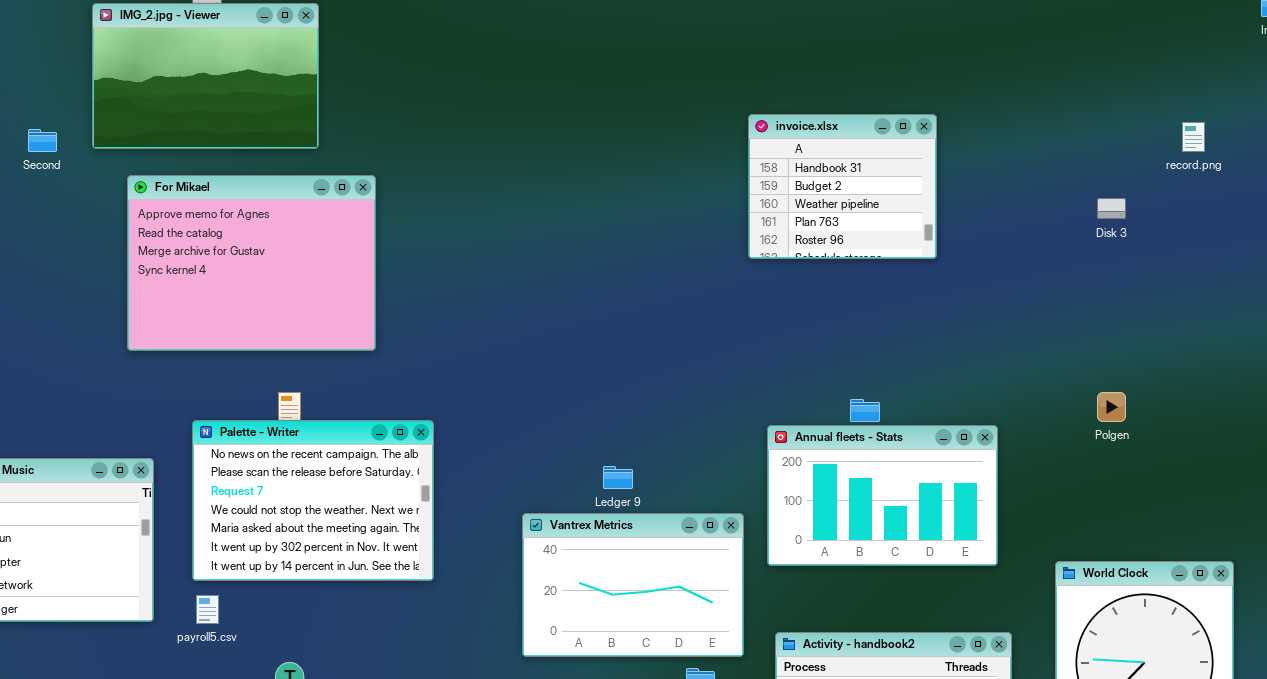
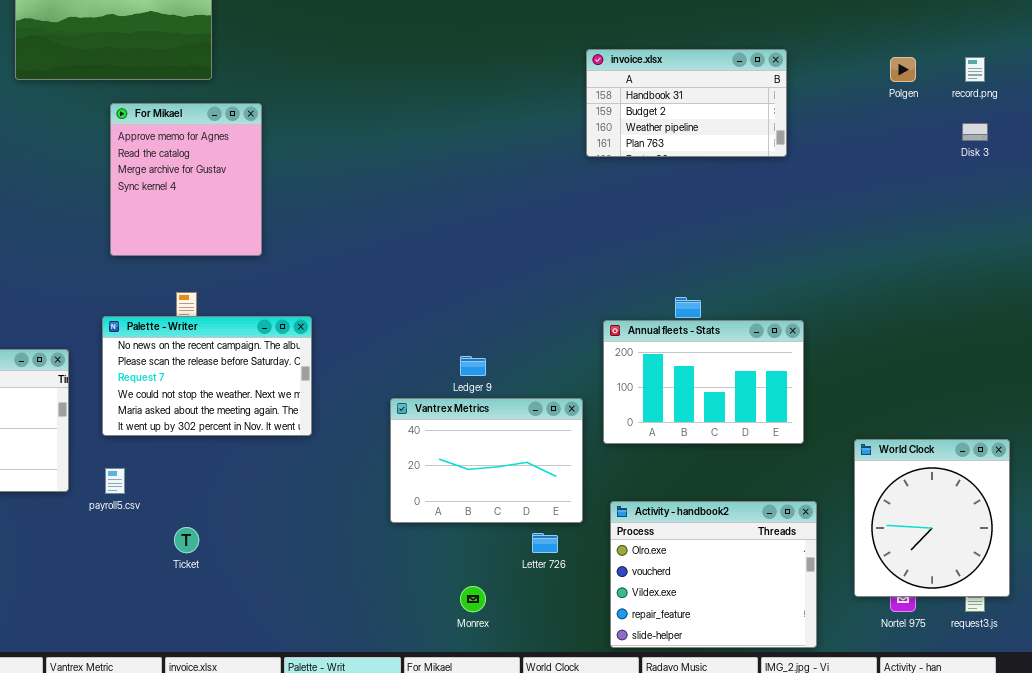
invoice.xlsx: [748,114,937,259] -> [586,49,787,157], resized
For Mikael: [127,175,376,351] -> [110,103,262,256], resized
Disk 3: [1097,198,1126,219] -> [962,123,988,141], moved
Polgen: [1097,392,1126,422] -> [890,57,916,82], moved
Palette - Writer: [192,420,434,581] -> [102,316,312,436], resized

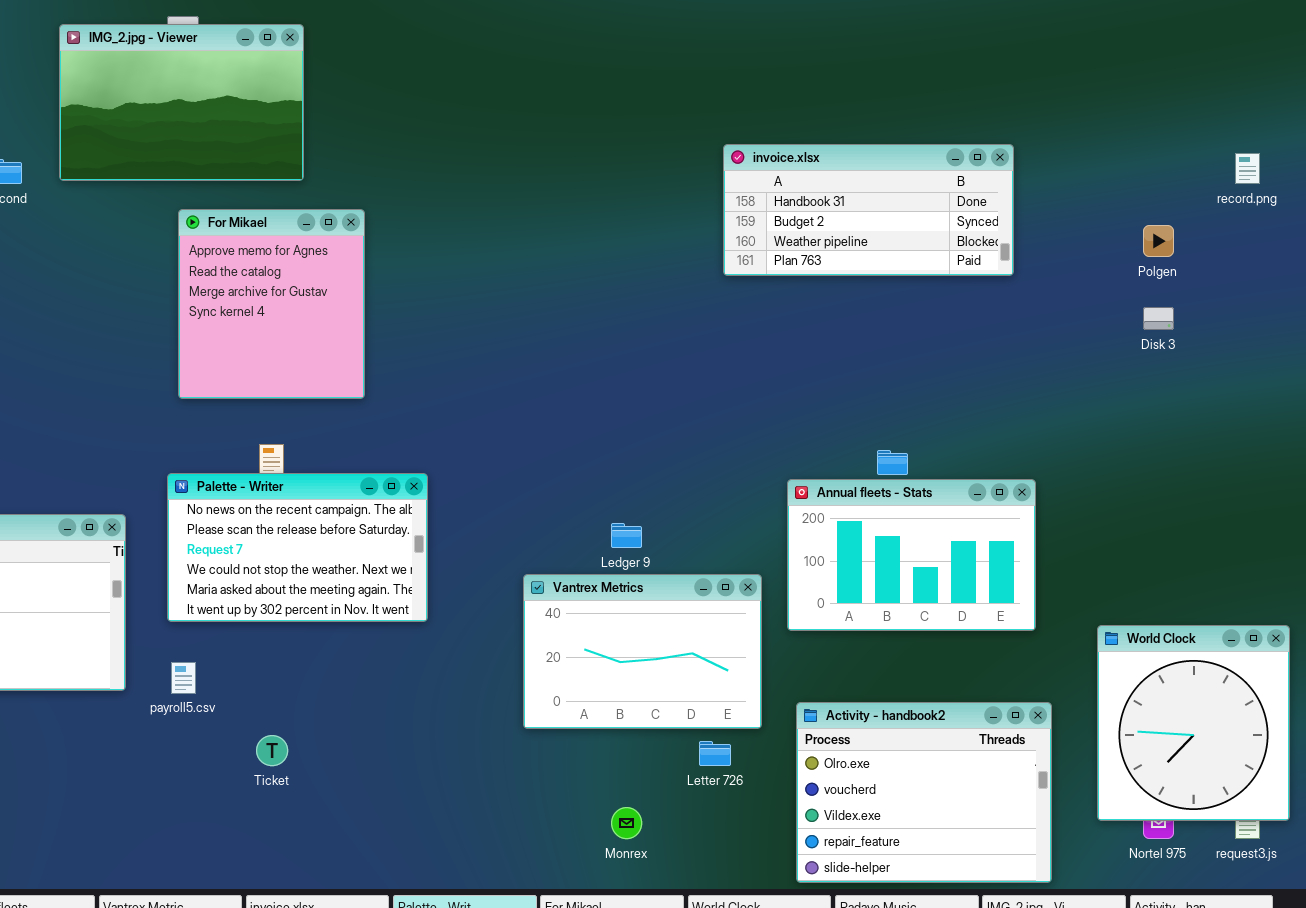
invoice.xlsx: [586,49,787,157] -> [723,144,1014,276], resized
Polgen: [890,57,916,82] -> [1143,225,1174,257], moved
Disk 3: [962,123,988,141] -> [1143,307,1174,330], moved

